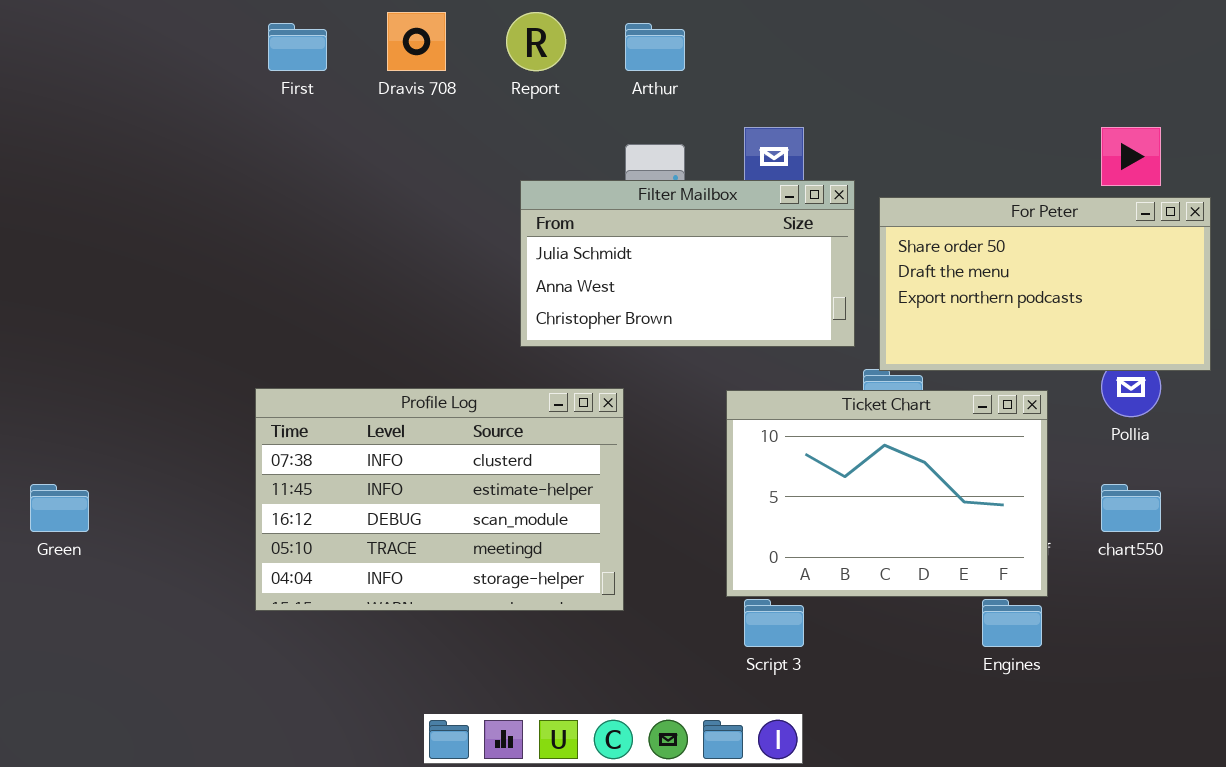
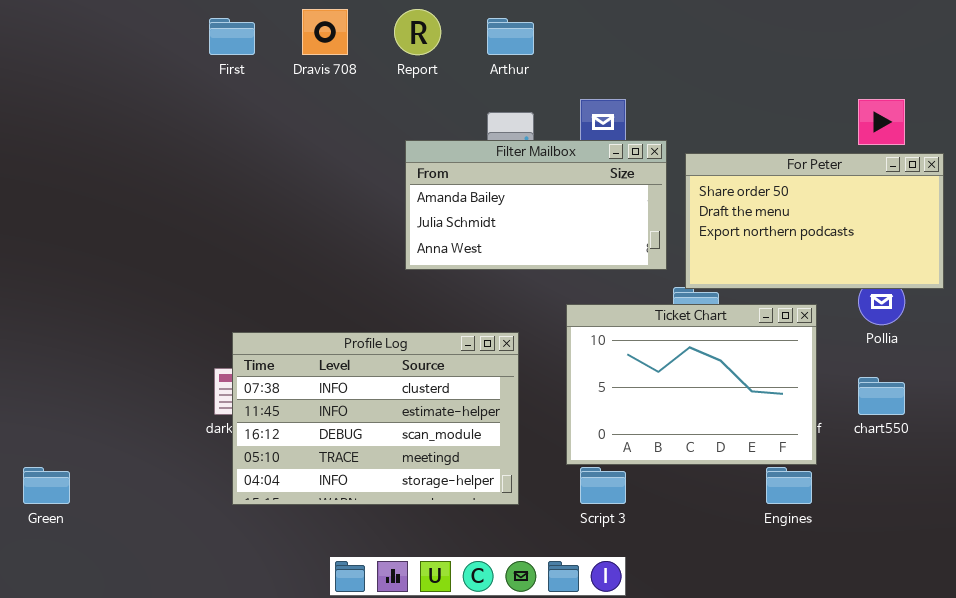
Filter Mailbox: [520,180,855,347] -> [405,140,667,270], scrolled up 1 row
Profile Log: [255,388,624,611] -> [232,332,519,505], moved
Green: [30,484,89,532] -> [23,467,70,504], moved

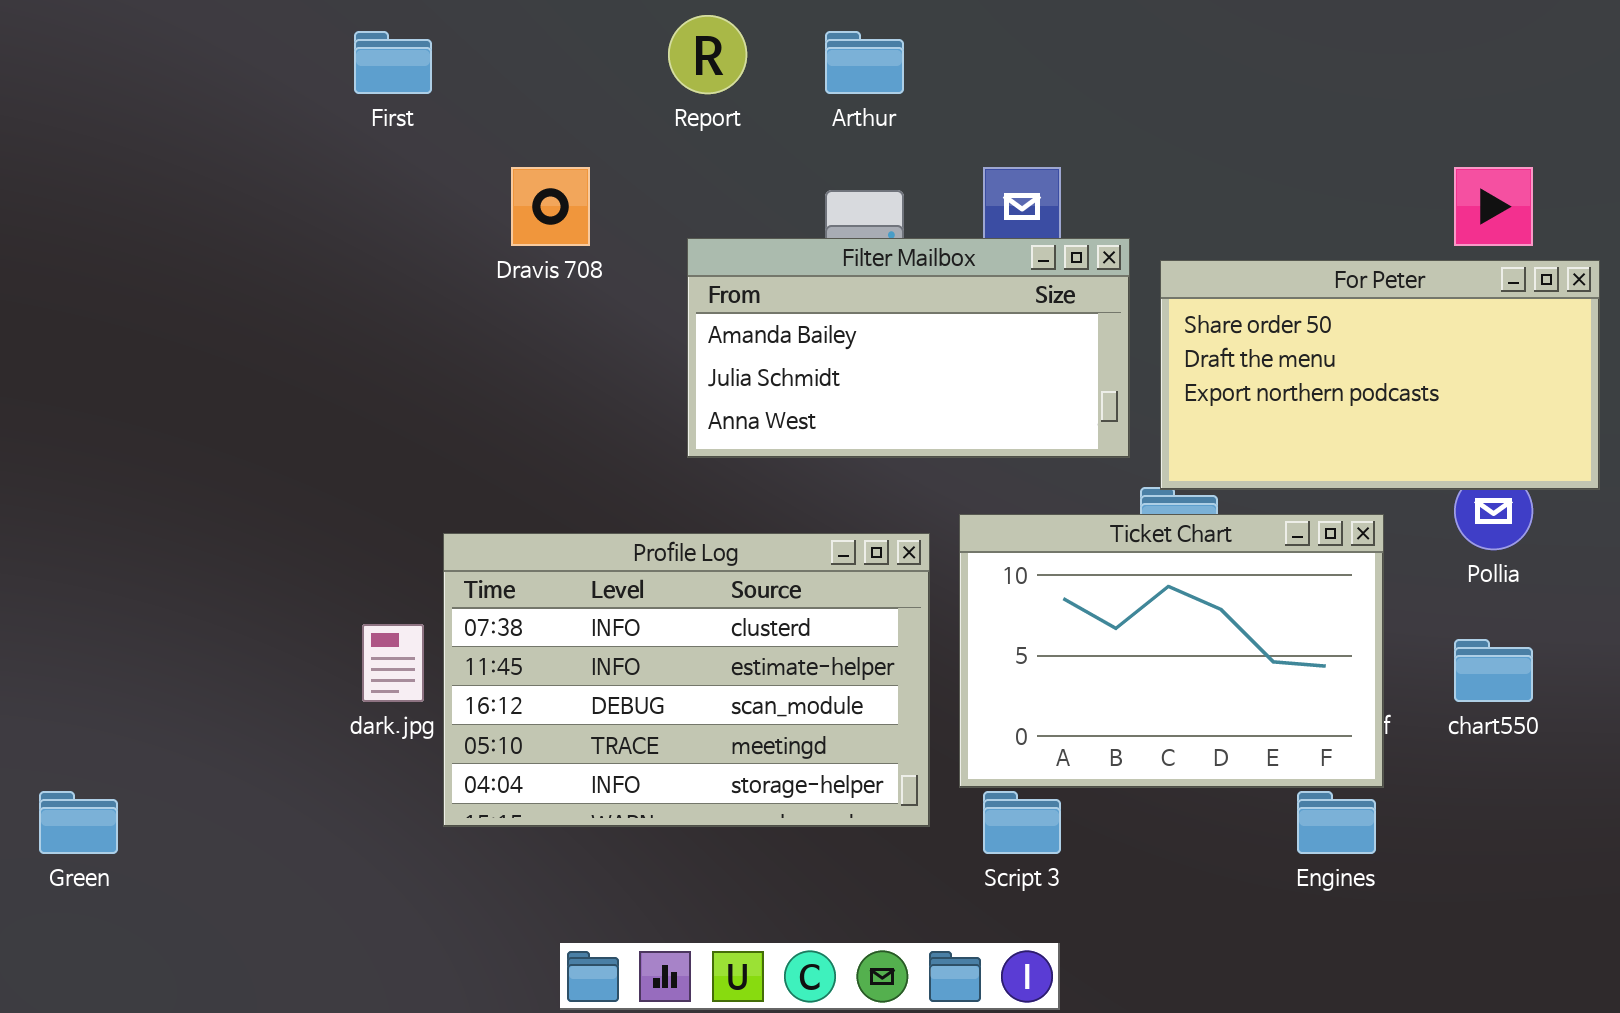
Dravis 708: [302,9,348,55] -> [511,167,590,246], moved
Profile Log: [232,332,519,505] -> [443,533,930,827], moved

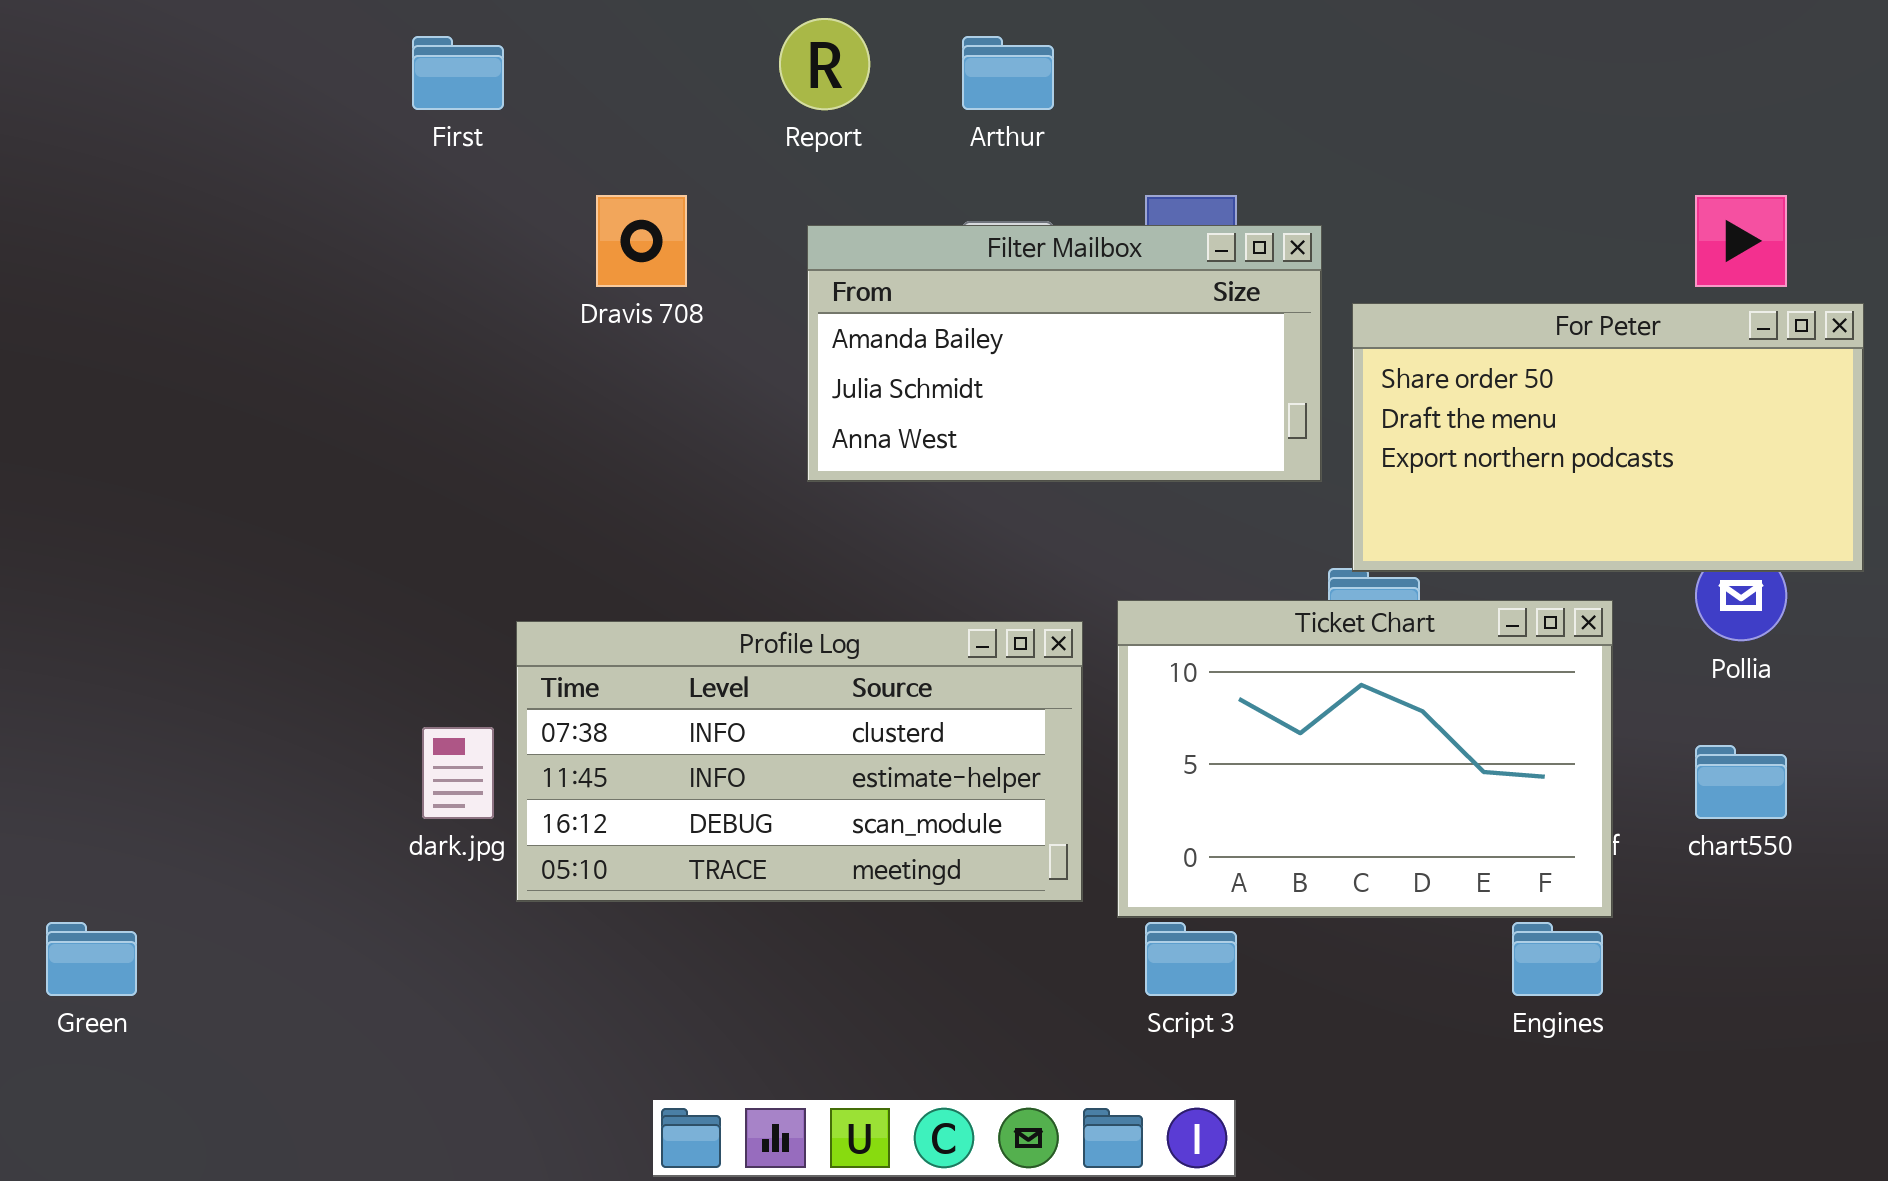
Filter Mailbox: [687,238,1130,458] -> [807,225,1322,482], moved
Profile Log: [443,533,930,827] -> [516,621,1083,902], resized

